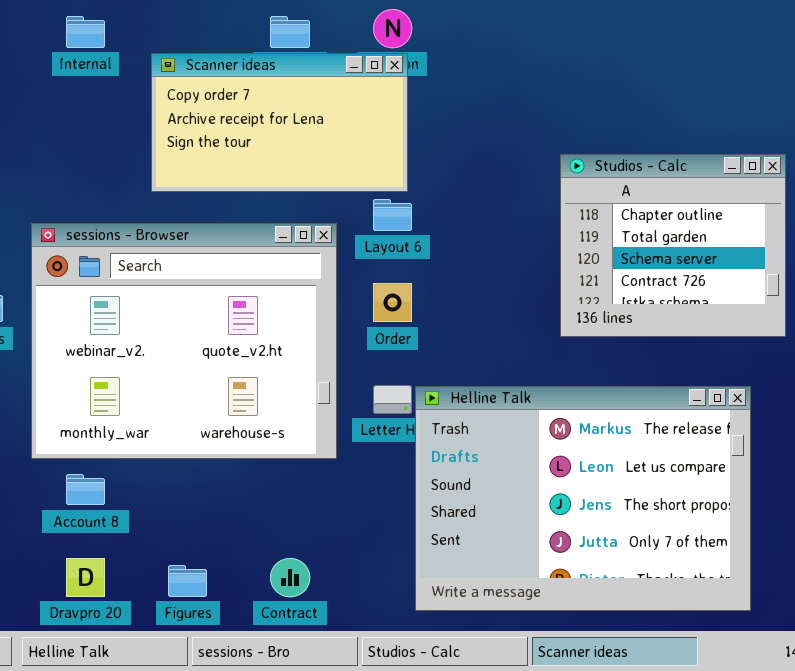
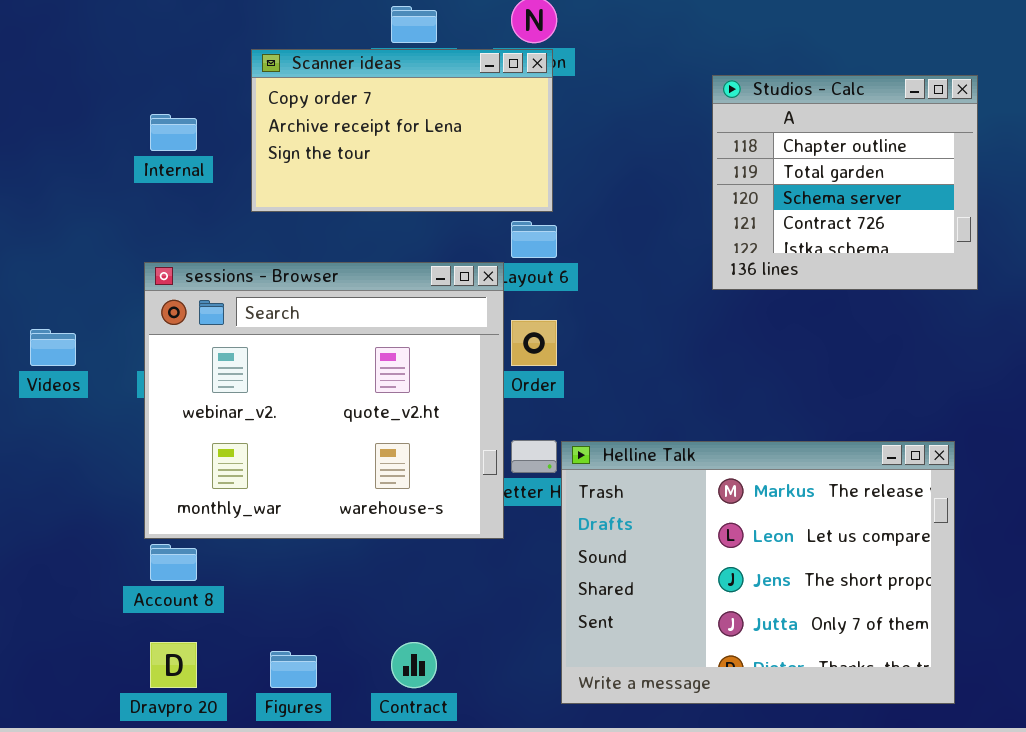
Internal: [66,16,105,48] -> [150,114,197,151], moved
Studios - Calc: [560,154,786,337] -> [712,75,978,290], moved
sessions - Browser: [31,223,337,459] -> [144,262,504,539], moved

